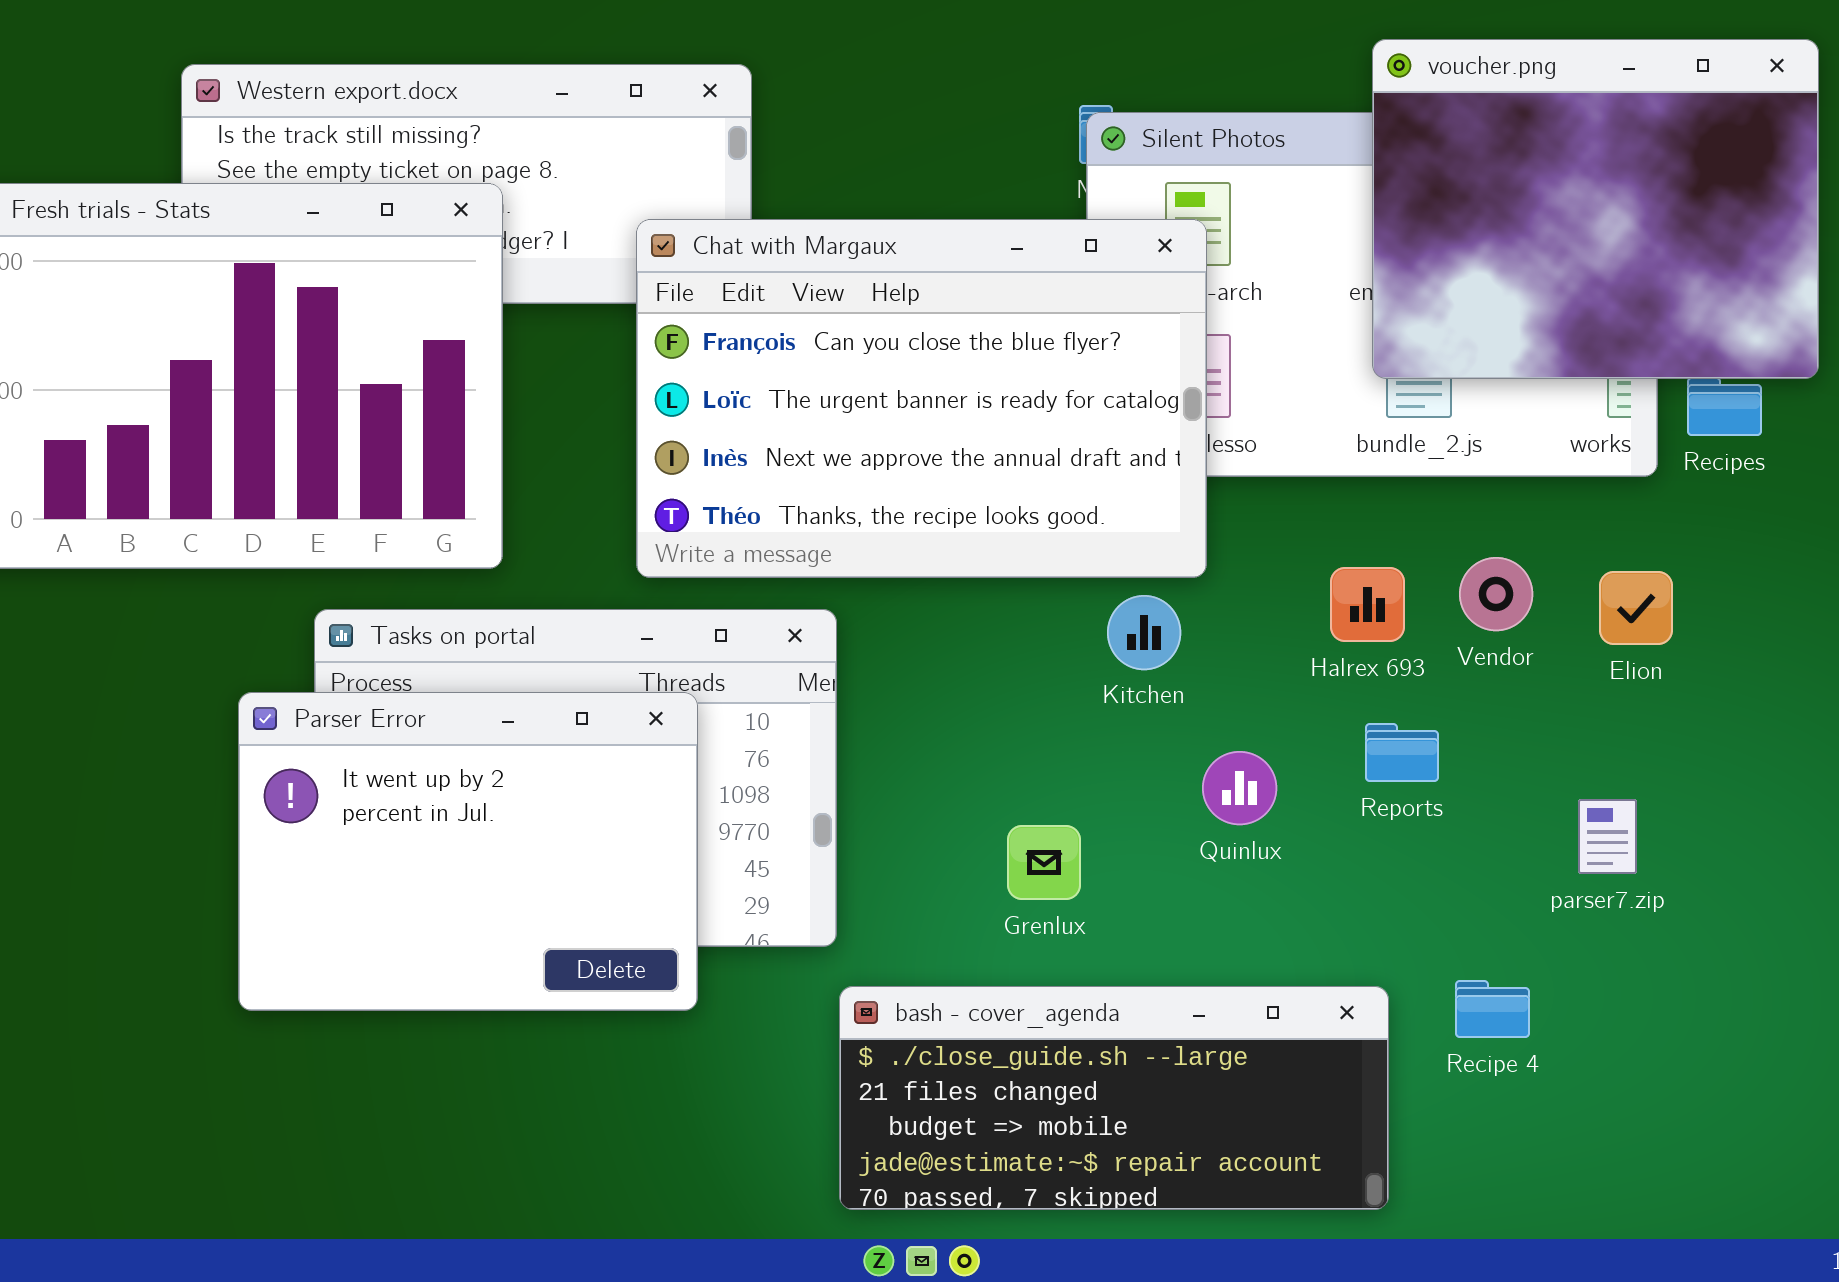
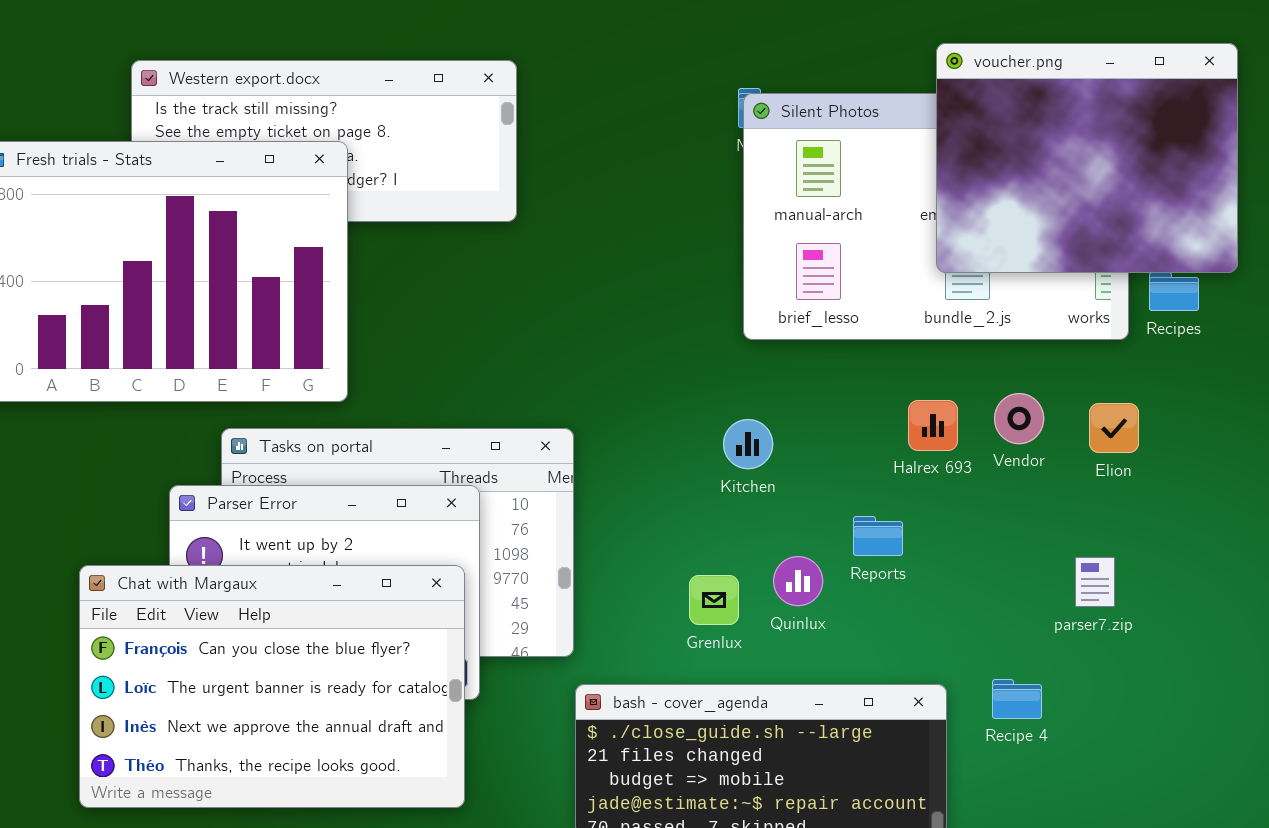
Chat with Margaux: [636,219,1207,578] -> [79,565,465,808], moved
Kitchen: [1107,595,1181,670] -> [723,419,773,469], moved
Reports: [1365,723,1439,782] -> [853,516,903,556], moved
Quinlux: [1202,751,1277,825] -> [773,556,823,606], moved

